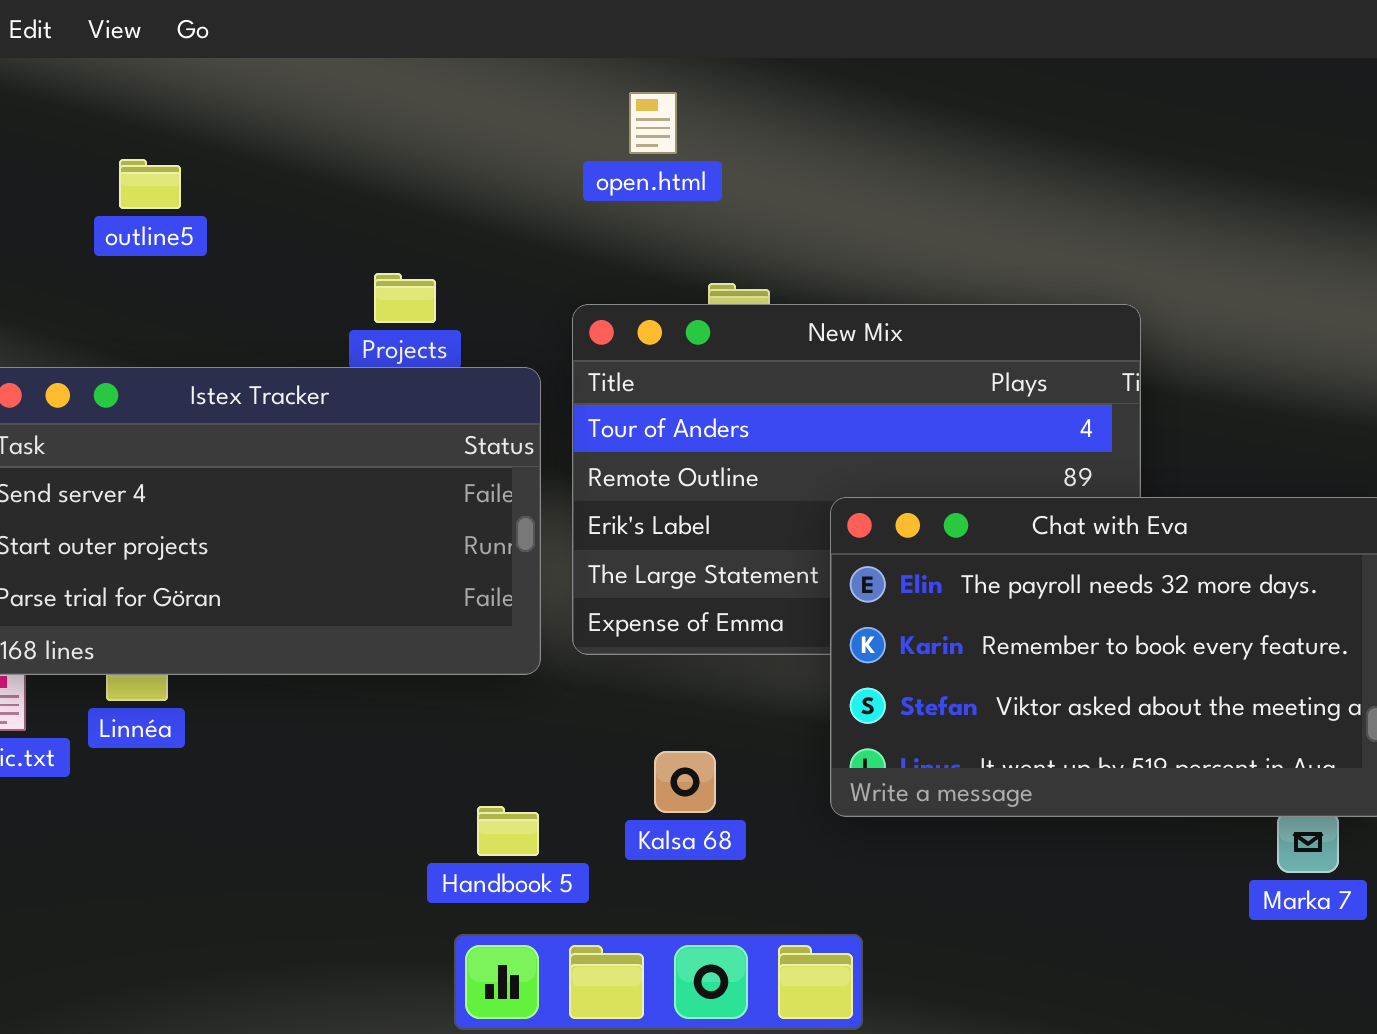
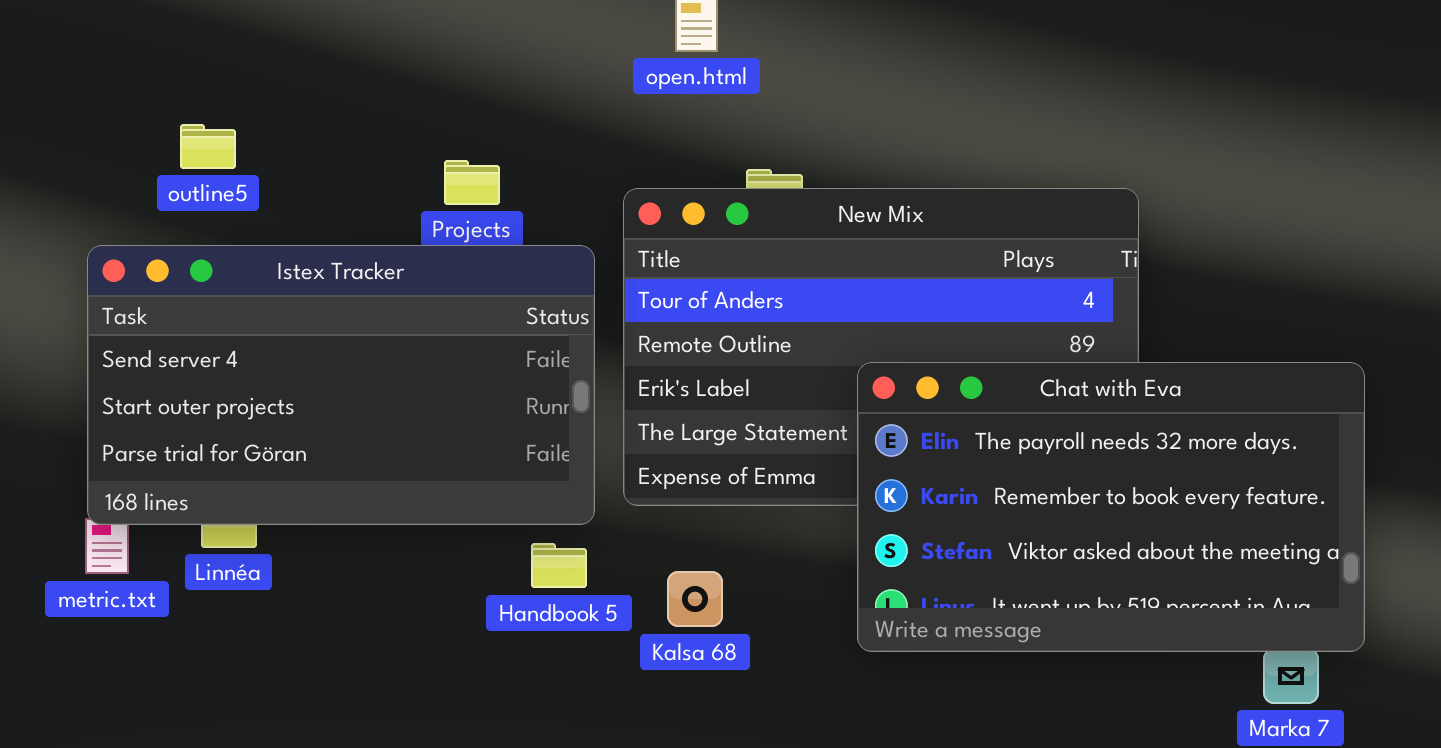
outline5: [119,159,181,209] -> [180,124,236,169], moved
Kalsa 68: [654,751,716,813] -> [667,571,723,627], moved
Handbook 5: [477,806,539,856] -> [531,543,587,588], moved

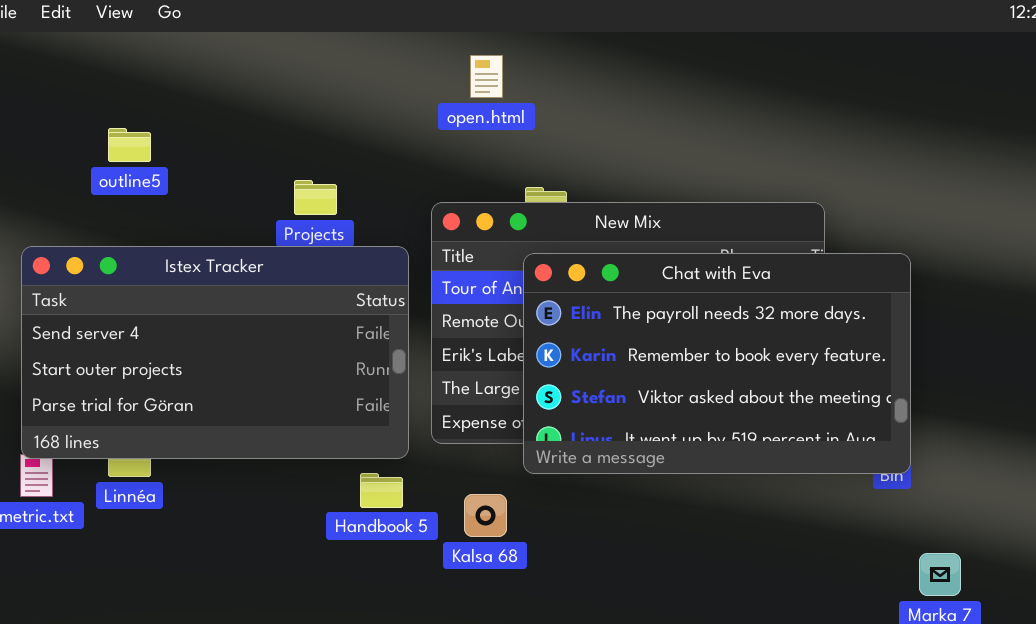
outline5: [180,124,236,169] -> [108,128,151,162], moved
Chat with Eva: [857,362,1365,652] -> [523,253,911,474], moved

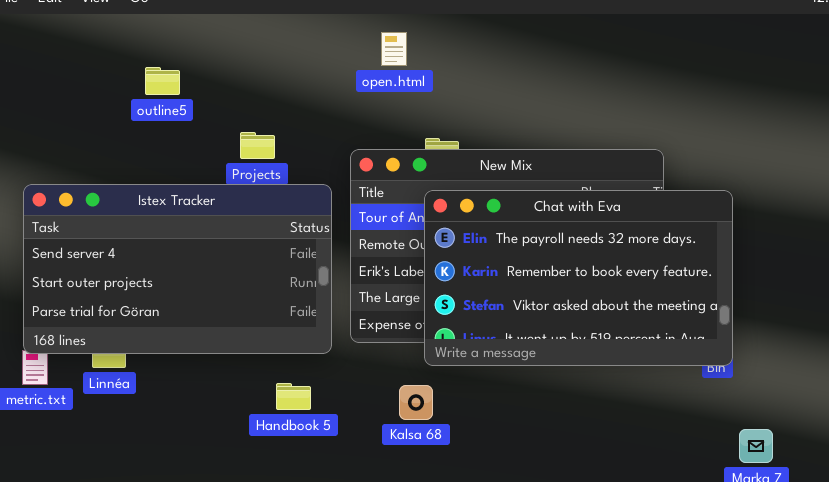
outline5: [108,128,151,162] -> [145,67,180,95], moved
Handbook 5: [360,473,403,508] -> [276,383,311,410], moved
Kalsa 68: [464,494,507,537] -> [399,385,433,420], moved

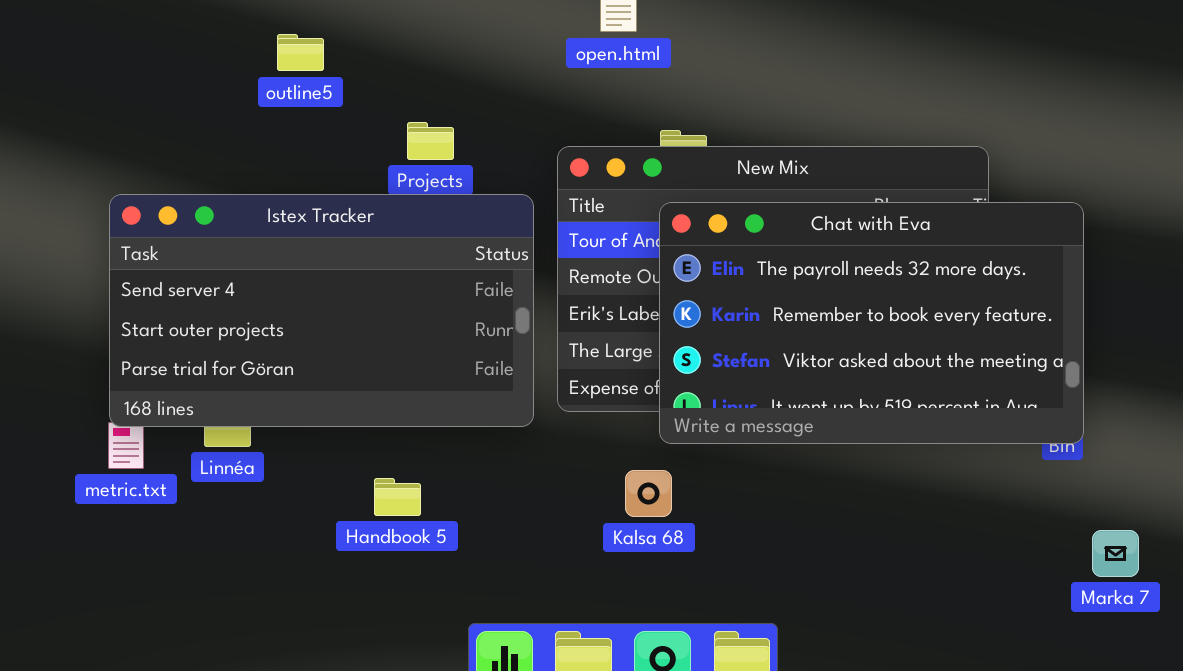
Handbook 5: [276,383,311,410] -> [374,478,421,516], moved

